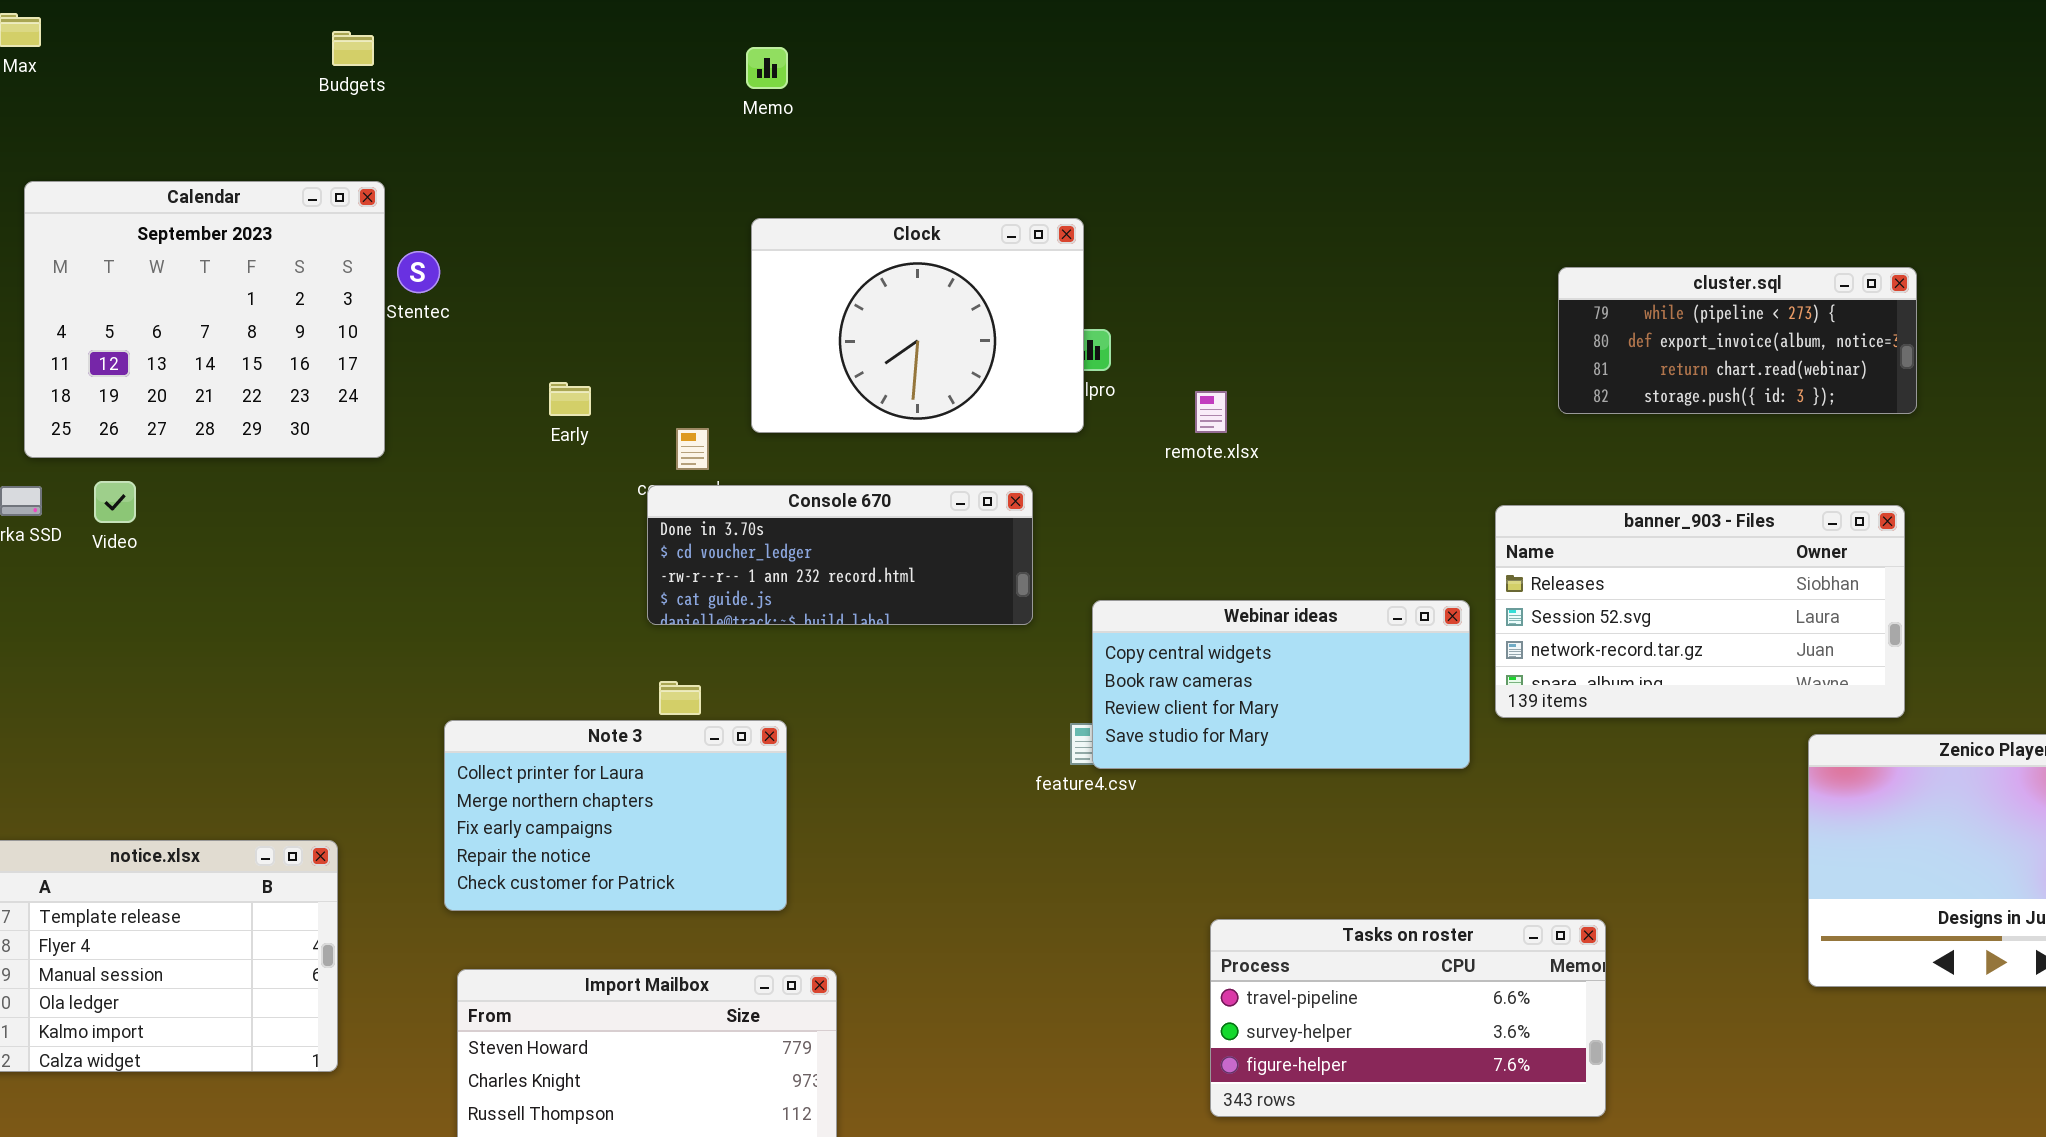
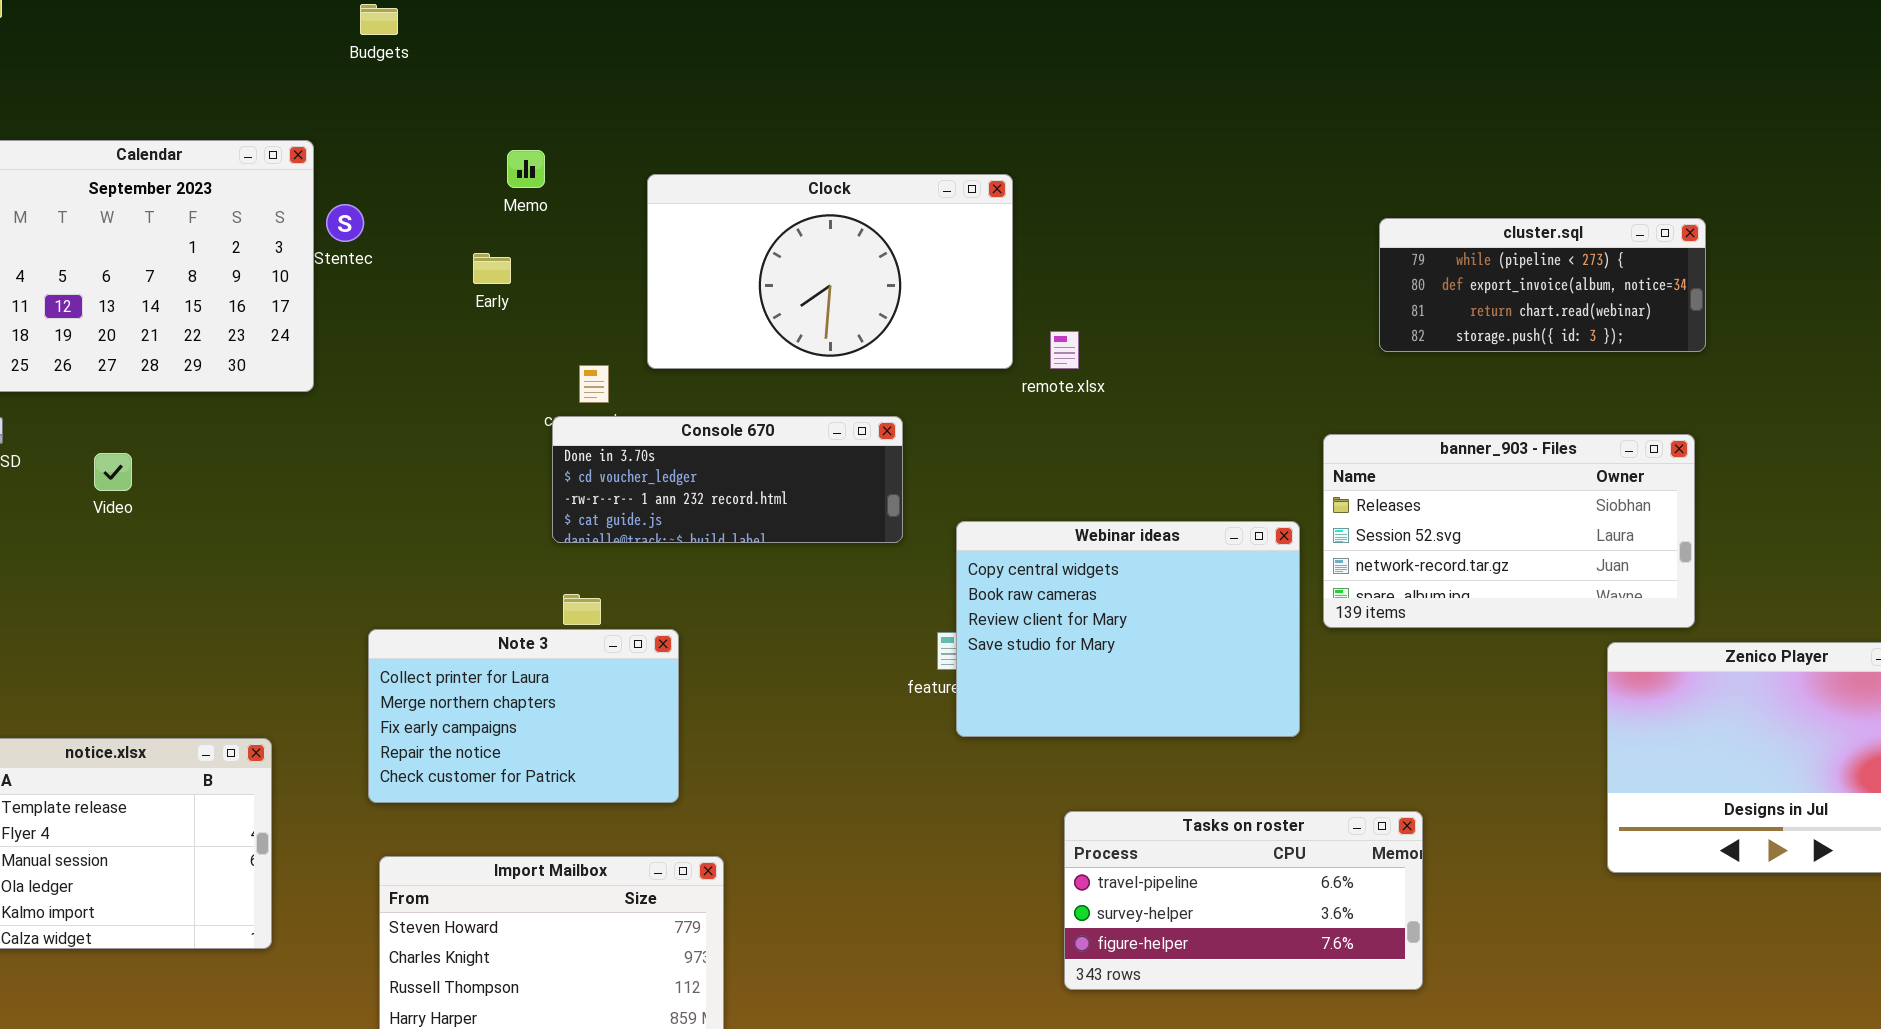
Budgets: [332,31,374,66] -> [360,4,398,35], moved
Memo: [746,47,788,89] -> [507,150,545,188], moved
Clock: [751,218,1084,433] -> [647,174,1013,369], resized
Early: [549,382,591,416] -> [473,253,511,284], moved
Video: [94,481,136,523] -> [94,453,132,491], moved
Webinar ideas: [1092,600,1470,769] -> [956,521,1300,737], resized

